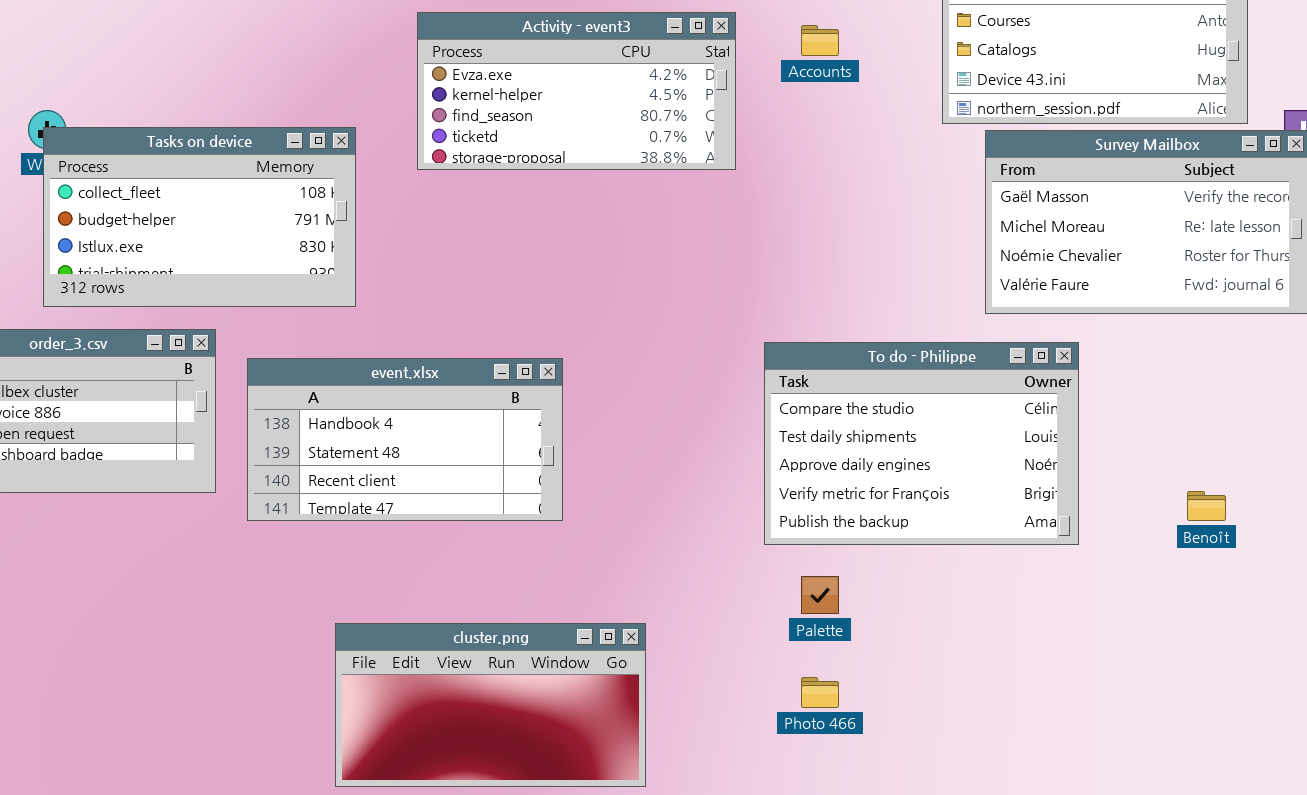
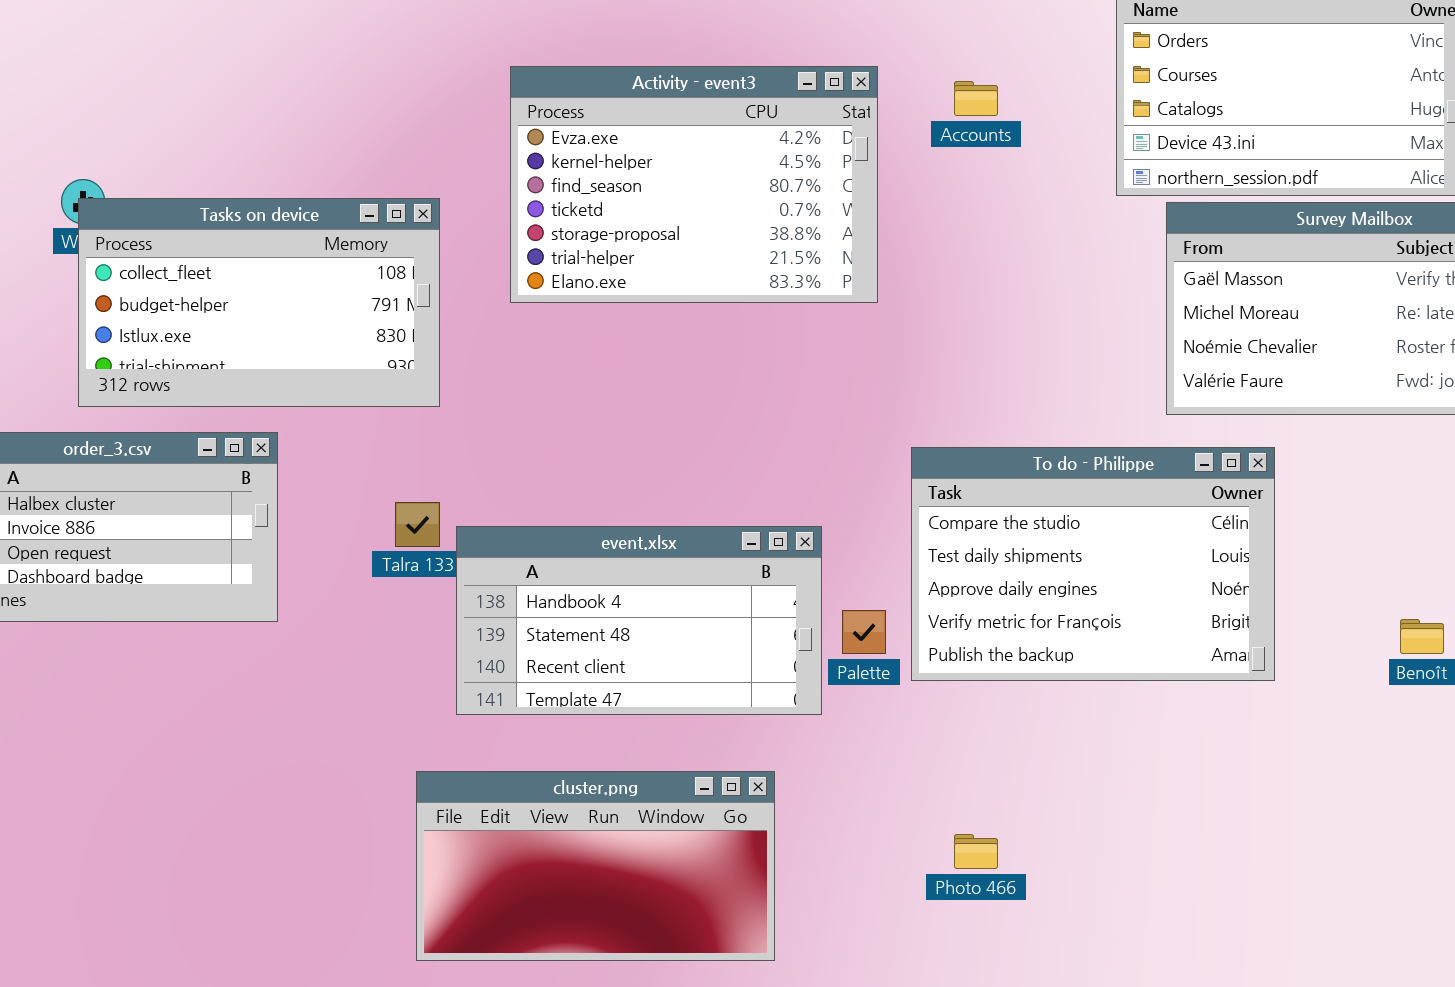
Activity - event3: [417,12,736,170] -> [510,66,878,303], resized
event.xlsx: [247,358,563,521] -> [456,526,822,715], moved
Palette: [801,576,839,614] -> [842,610,886,654], moved

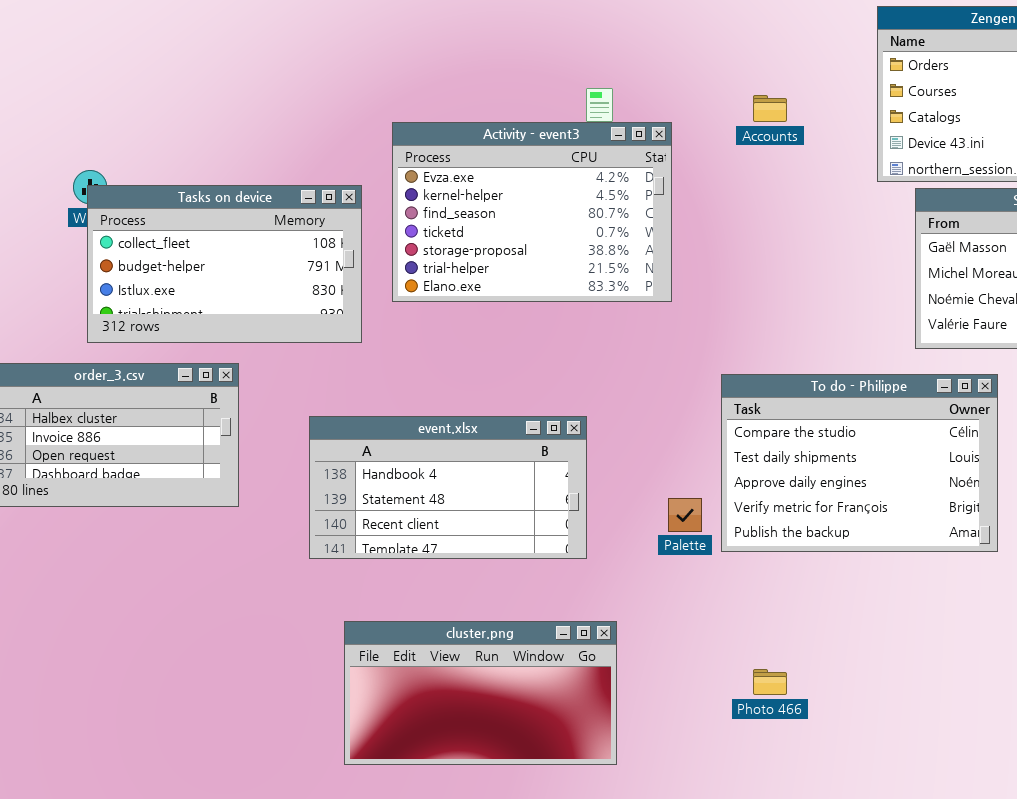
Activity - event3: [510,66,878,303] -> [392,122,672,302], moved
event.xlsx: [456,526,822,715] -> [309,416,587,559], moved

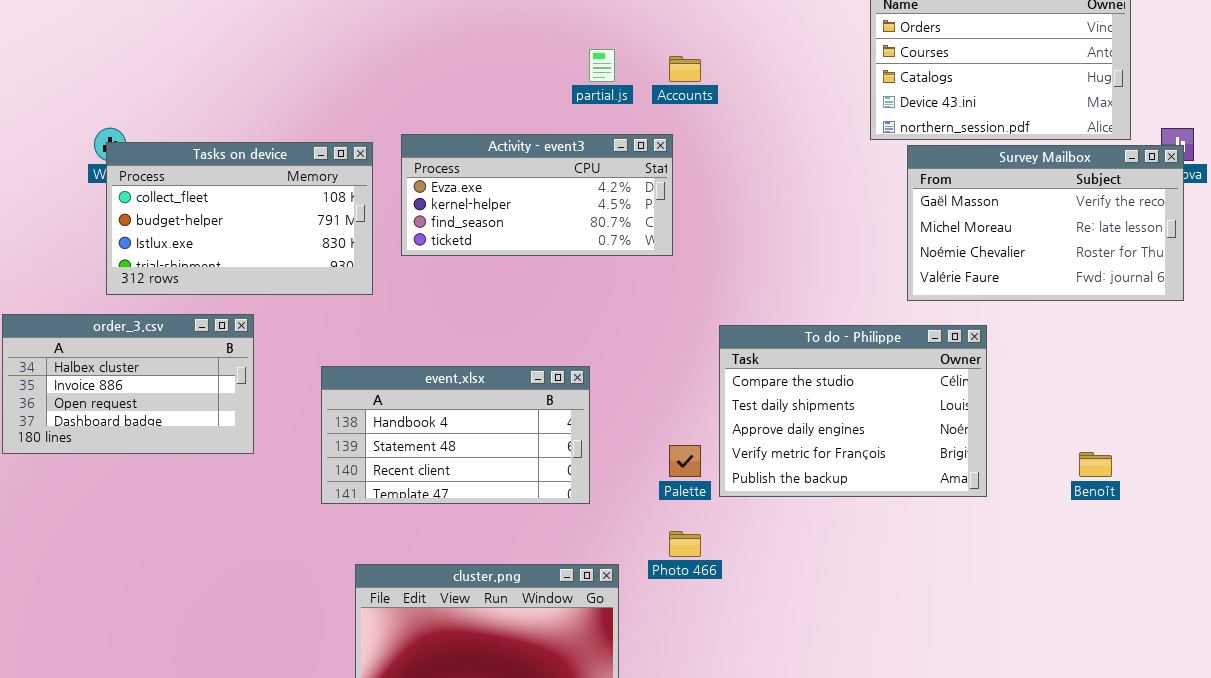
Accounts: [753,95,787,122] -> [669,56,701,82], moved
Activity - event3: [392,122,672,302] -> [401,134,673,256], resized
Photo 466: [753,669,787,695] -> [669,531,701,557], moved

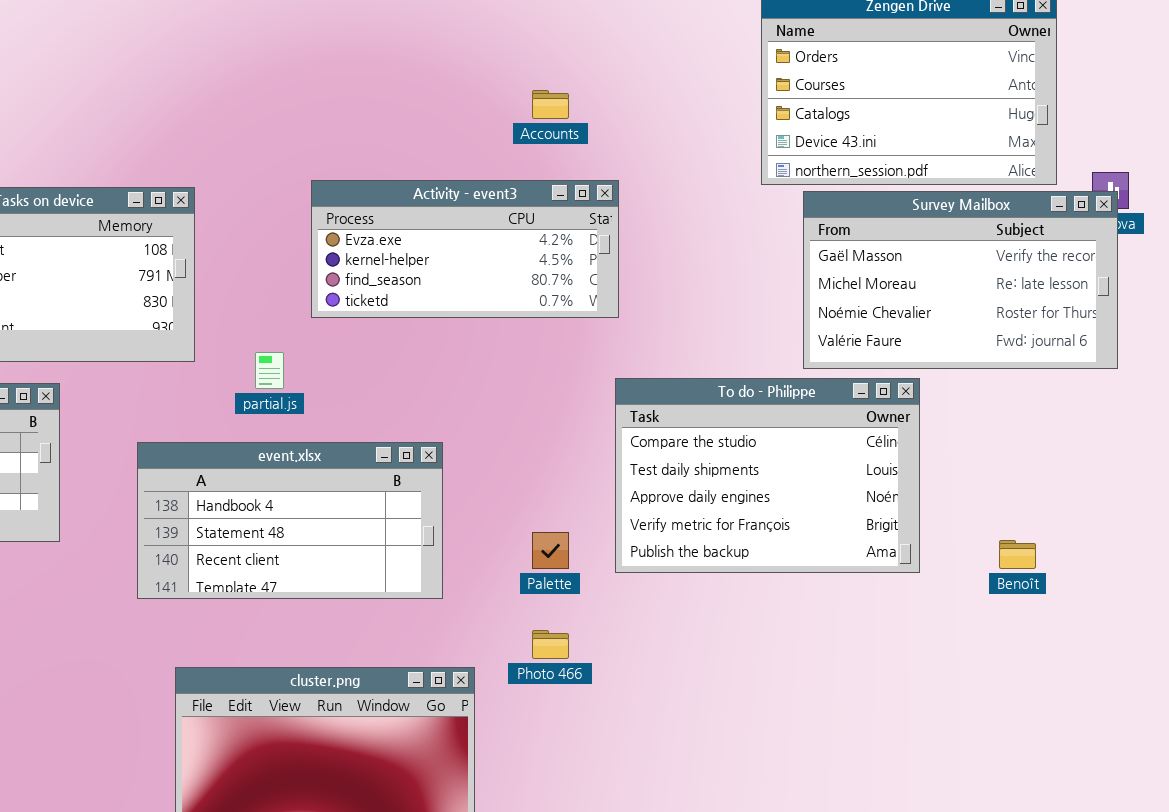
partial.js: [589,49,615,82] -> [255,352,284,389], moved
Activity - event3: [401,134,673,256] -> [311,180,619,318], moved
To do - Philippe: [719,325,987,497] -> [615,378,920,573], moved

